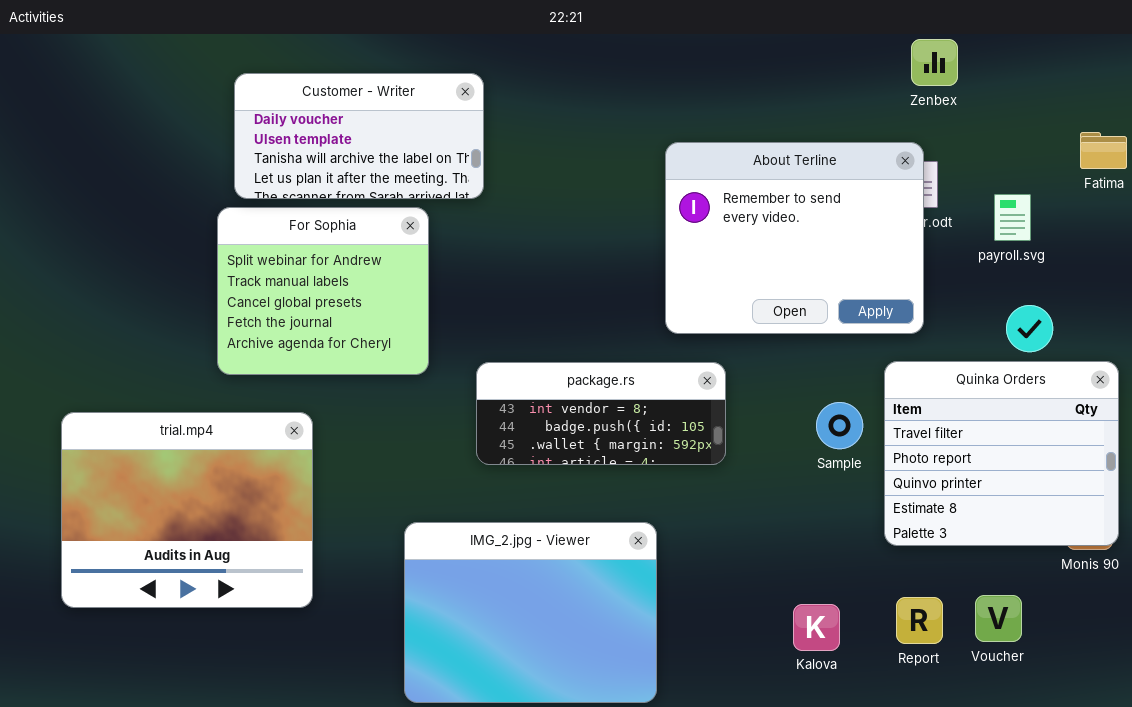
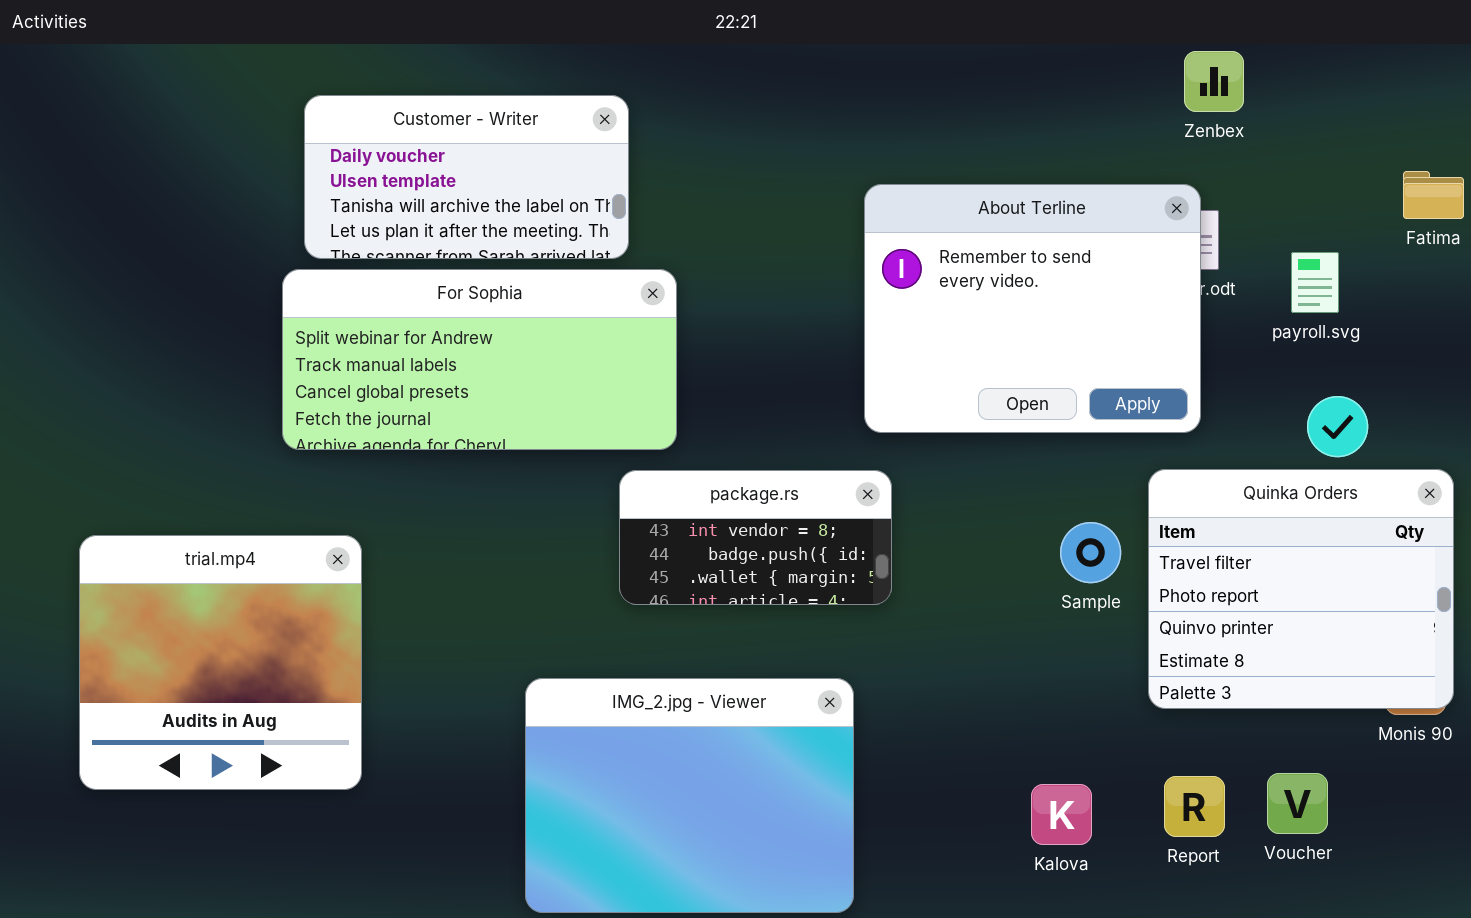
For Sophia: [217,207,429,375] -> [282,269,677,450], resized
package.rs: [476,362,726,465] -> [619,470,892,605], resized
trial.mp4: [61,412,313,608] -> [79,535,362,790], resized

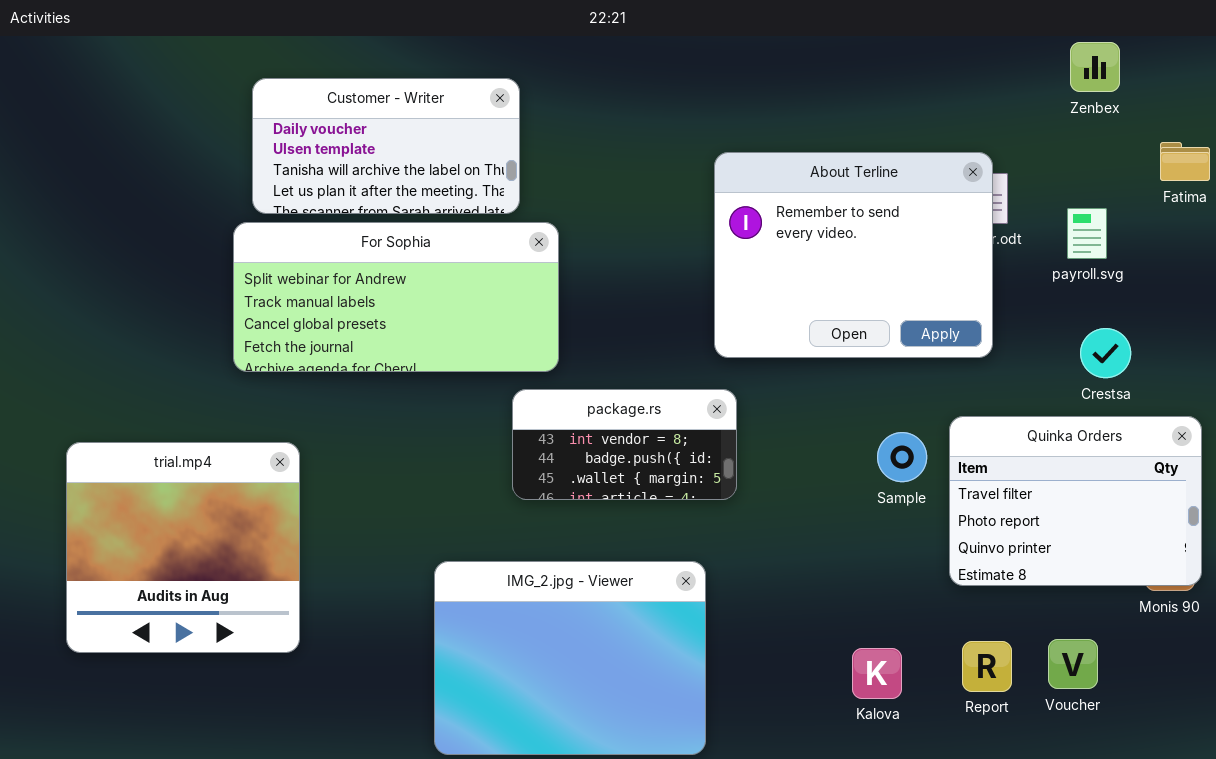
Zenbex: [1184,51,1244,112] -> [1070,42,1120,92], moved
Quinka Orders: [1148,469,1454,709] -> [949,416,1202,586], resized

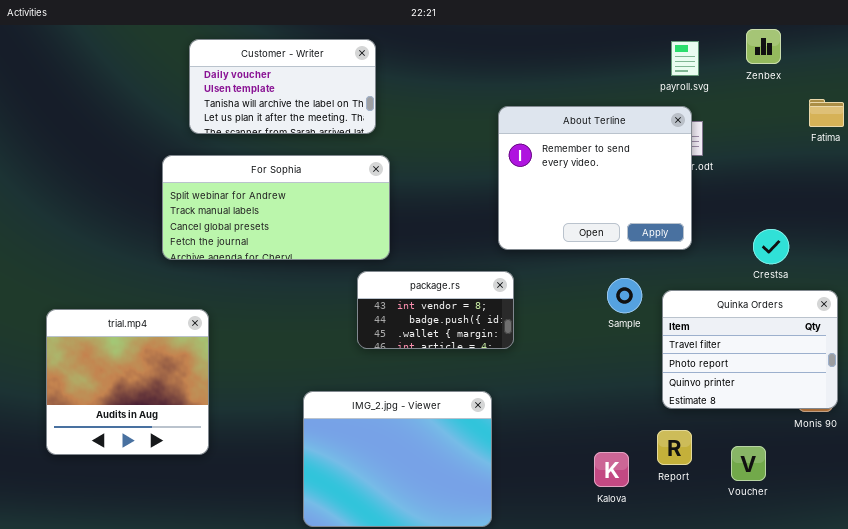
Customer - Writer: [252,78,520,214] -> [189,39,376,134], moved
payroll.svg: [1067,208,1107,259] -> [671,41,699,76], moved
Sample: [877,432,927,482] -> [607,278,642,313], moved
Report: [962,641,1012,692] -> [657,430,692,465], moved

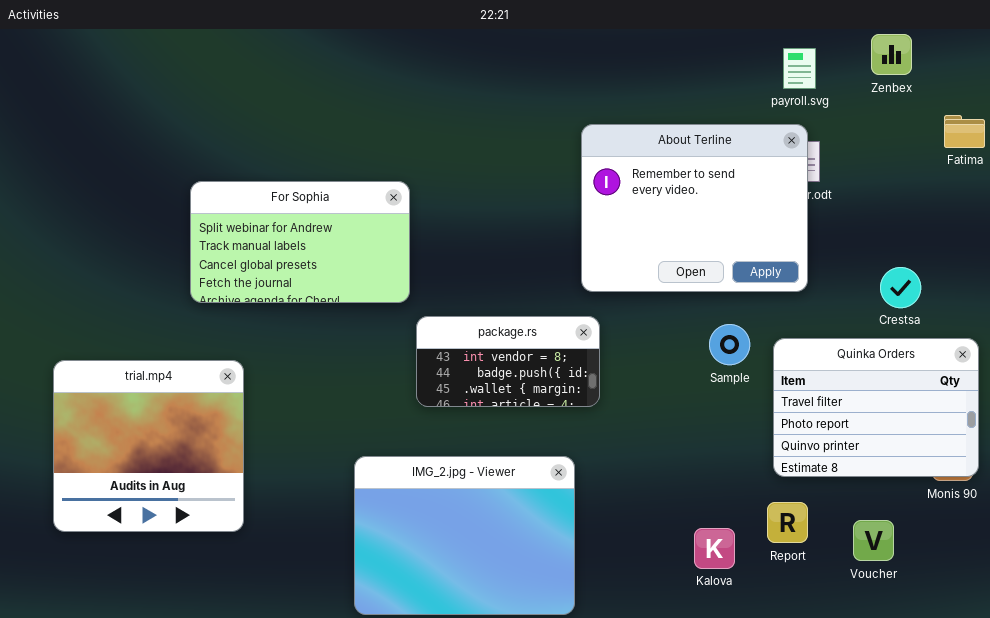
Customer - Writer: [189,39,376,134] -> none, closed
For Sophia: [162,155,390,260] -> [190,181,410,303], resized

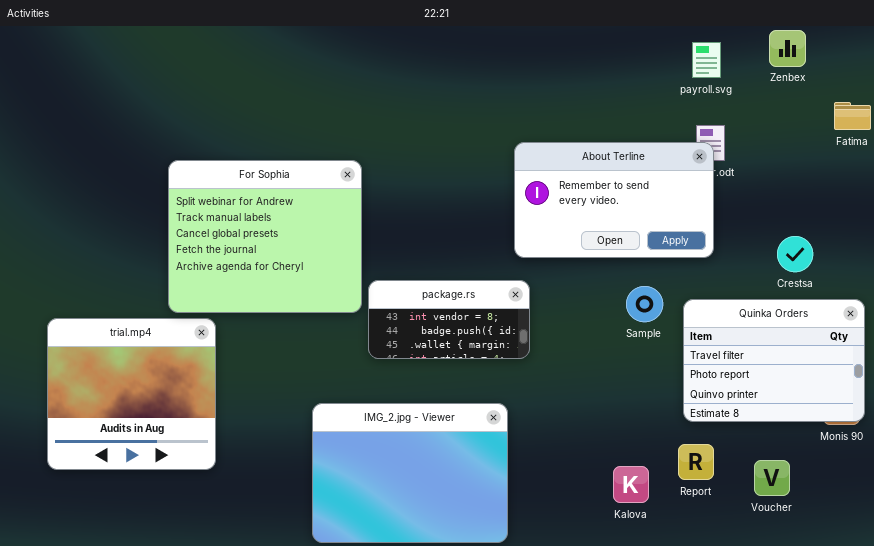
About Terline: [581,124,808,292] -> [514,142,714,258], resized
For Sophia: [190,181,410,303] -> [168,160,362,313], resized

